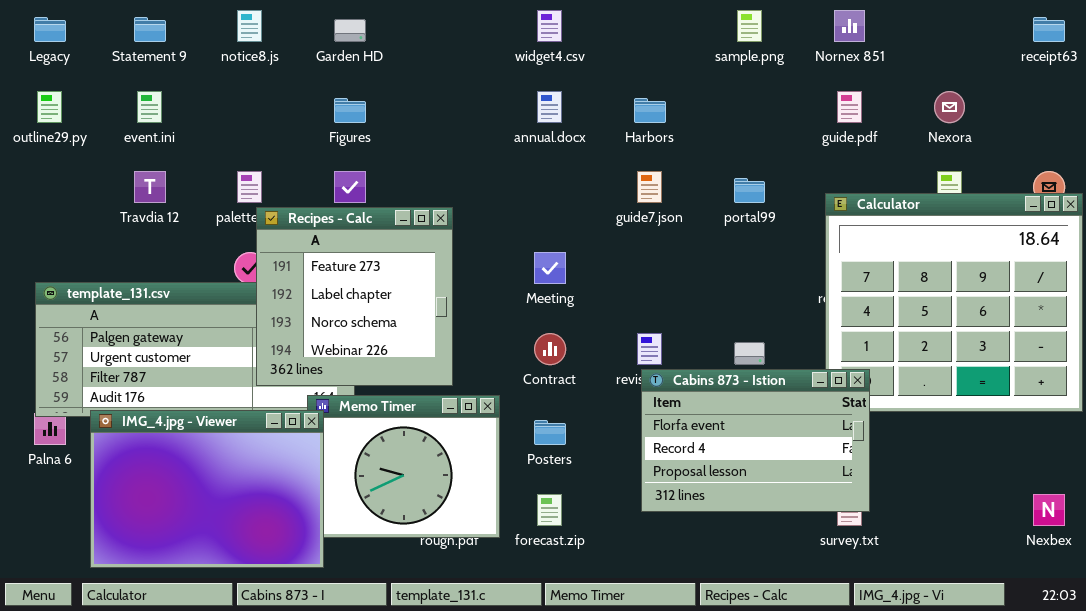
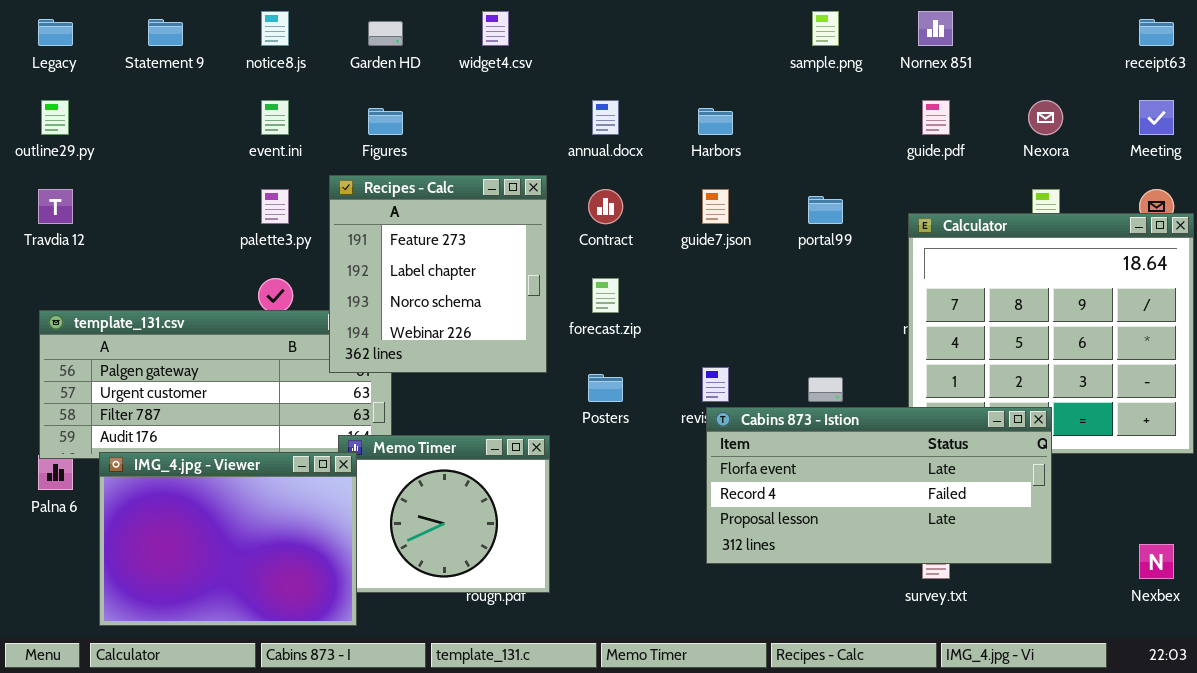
widget4.csv: [537,10,562,42] -> [482,11,509,46], moved
event.ini: [137,91,162,123] -> [261,100,289,135], moved
Travdia 12: [134,171,166,203] -> [38,189,73,224], moved
Recipes - Calc: [256,207,453,386] -> [329,175,547,373], moved
Meeting: [534,252,566,284] -> [1139,100,1174,135], moved
Contract: [534,333,566,365] -> [588,189,623,224], moved
Cabins 873 - Istion: [641,369,870,512] -> [706,407,1052,564], resized
Posters: [534,420,566,445] -> [588,374,623,402], moved
forecast.zip: [537,494,562,526] -> [592,278,619,313], moved

